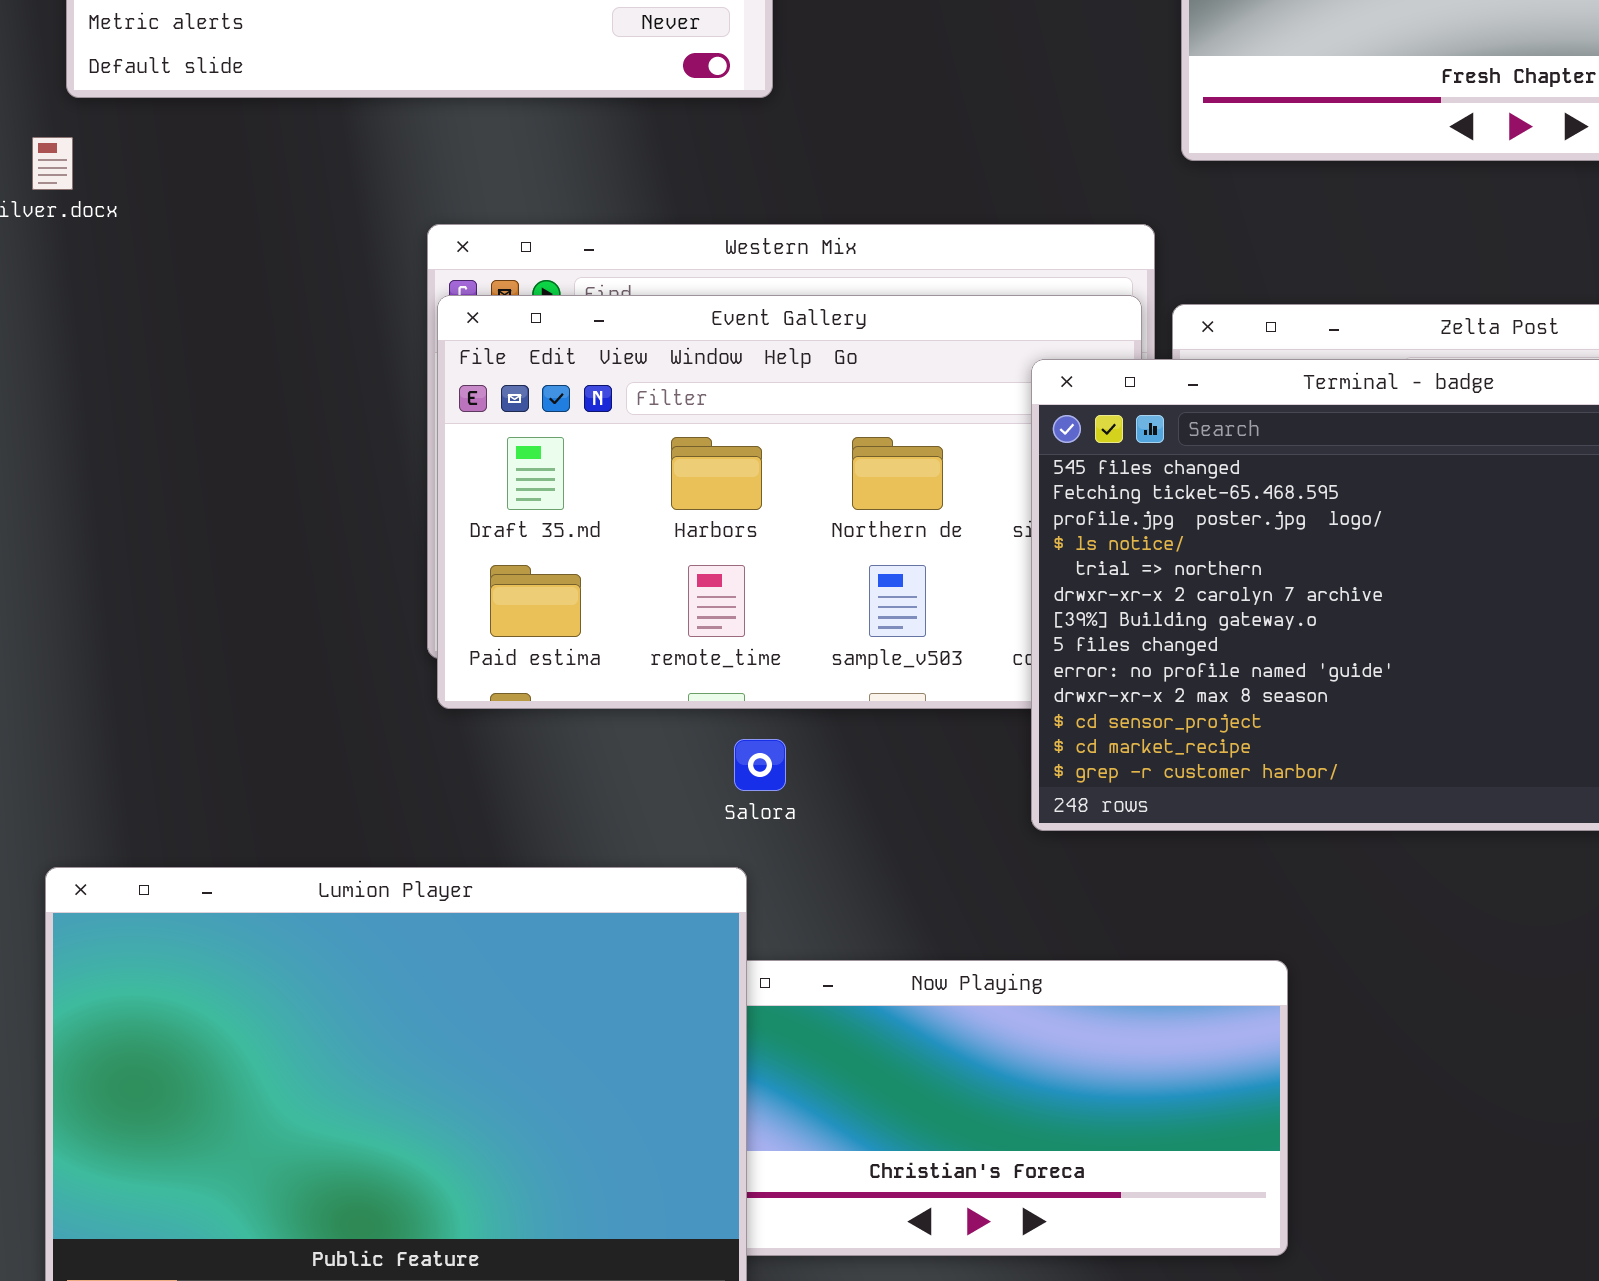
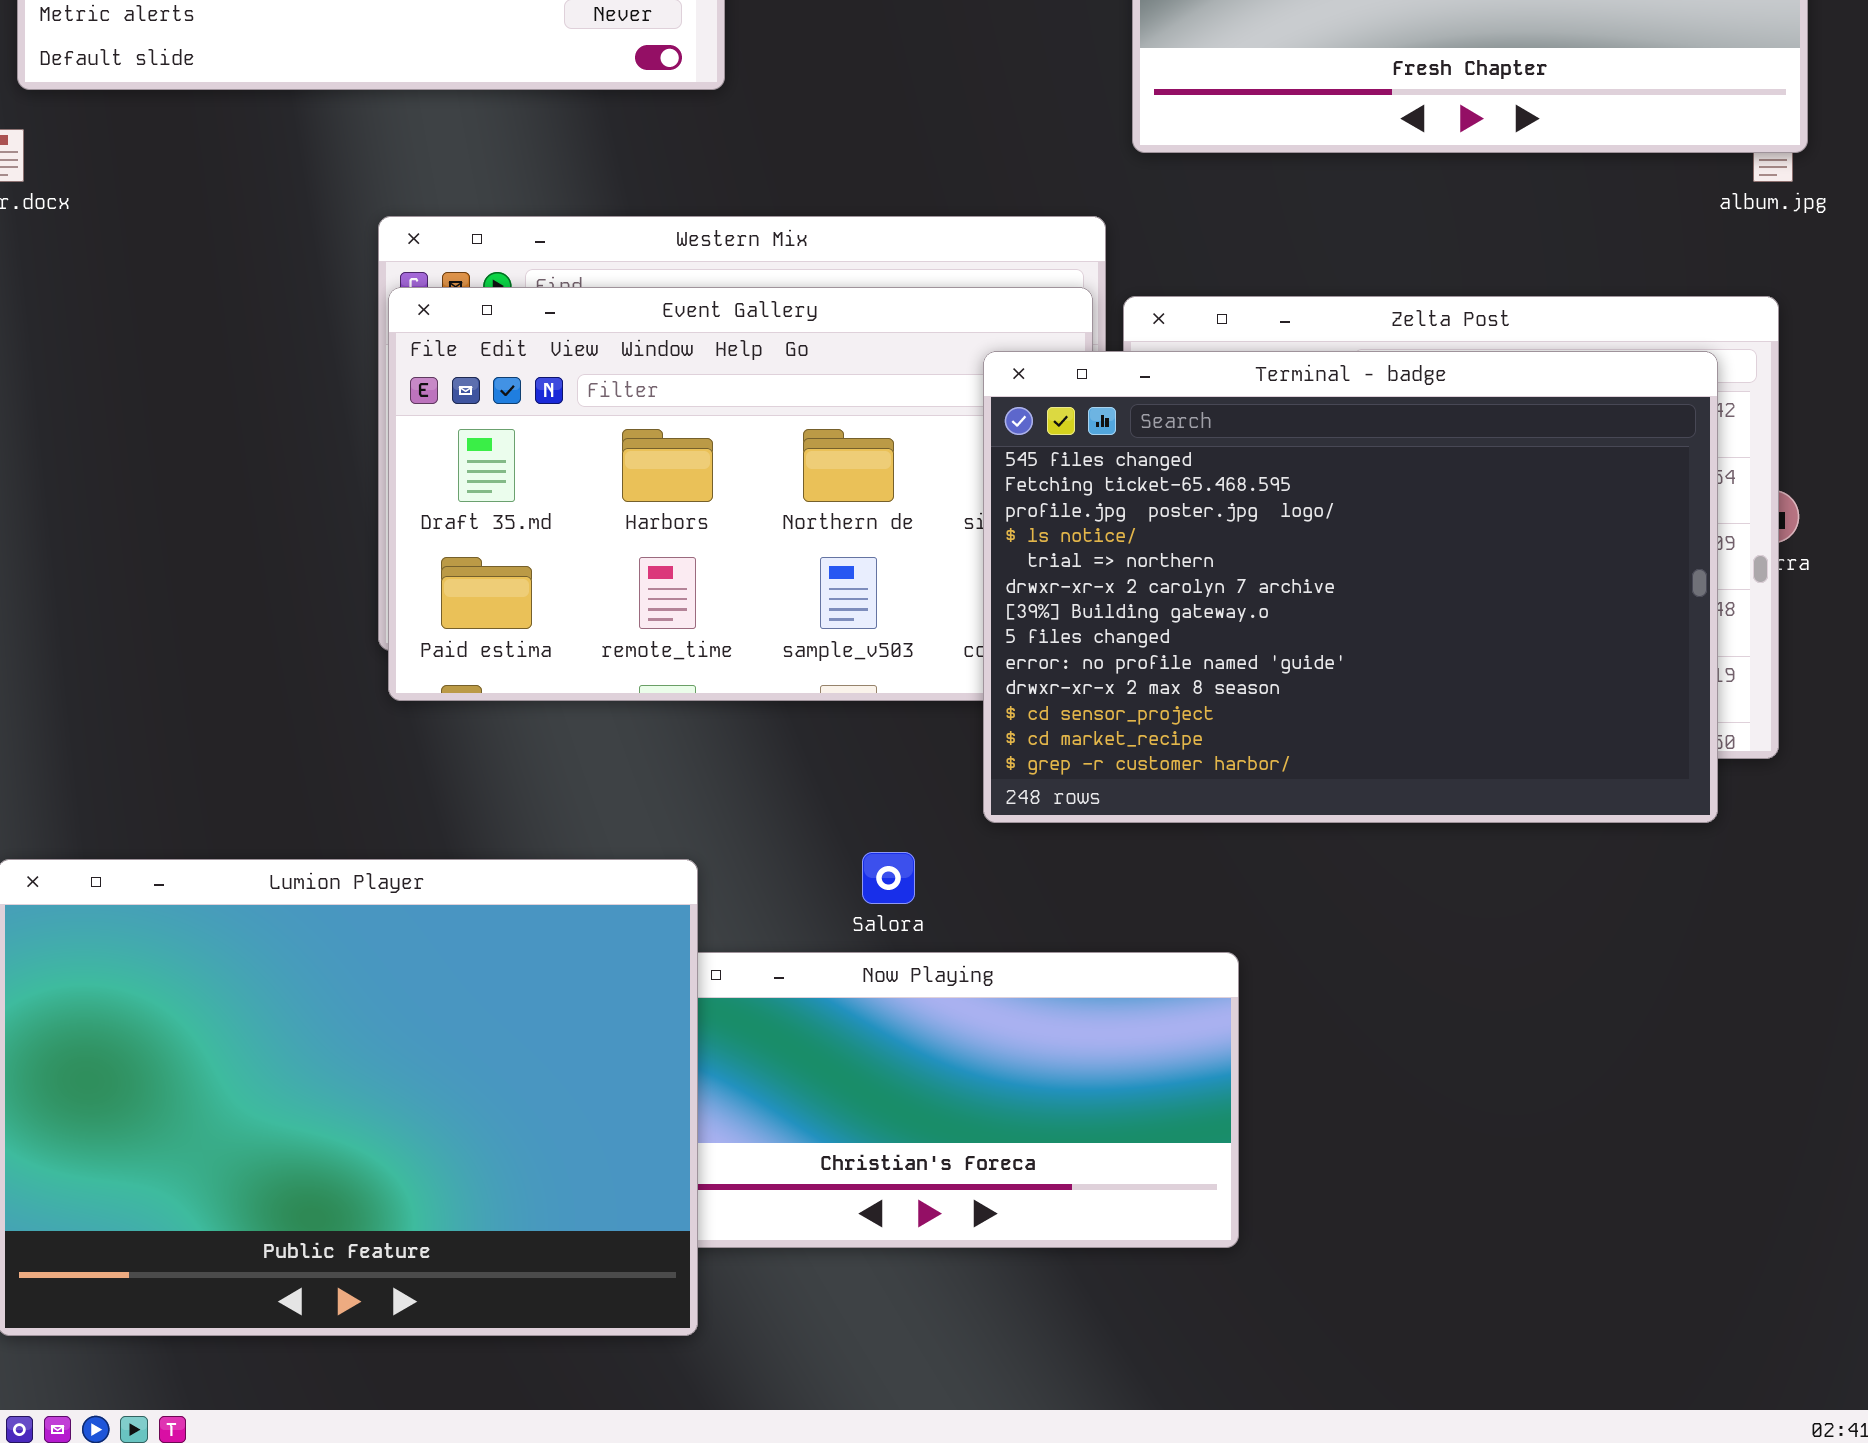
Salora: [734,739,786,791] -> [862,852,915,904], moved

